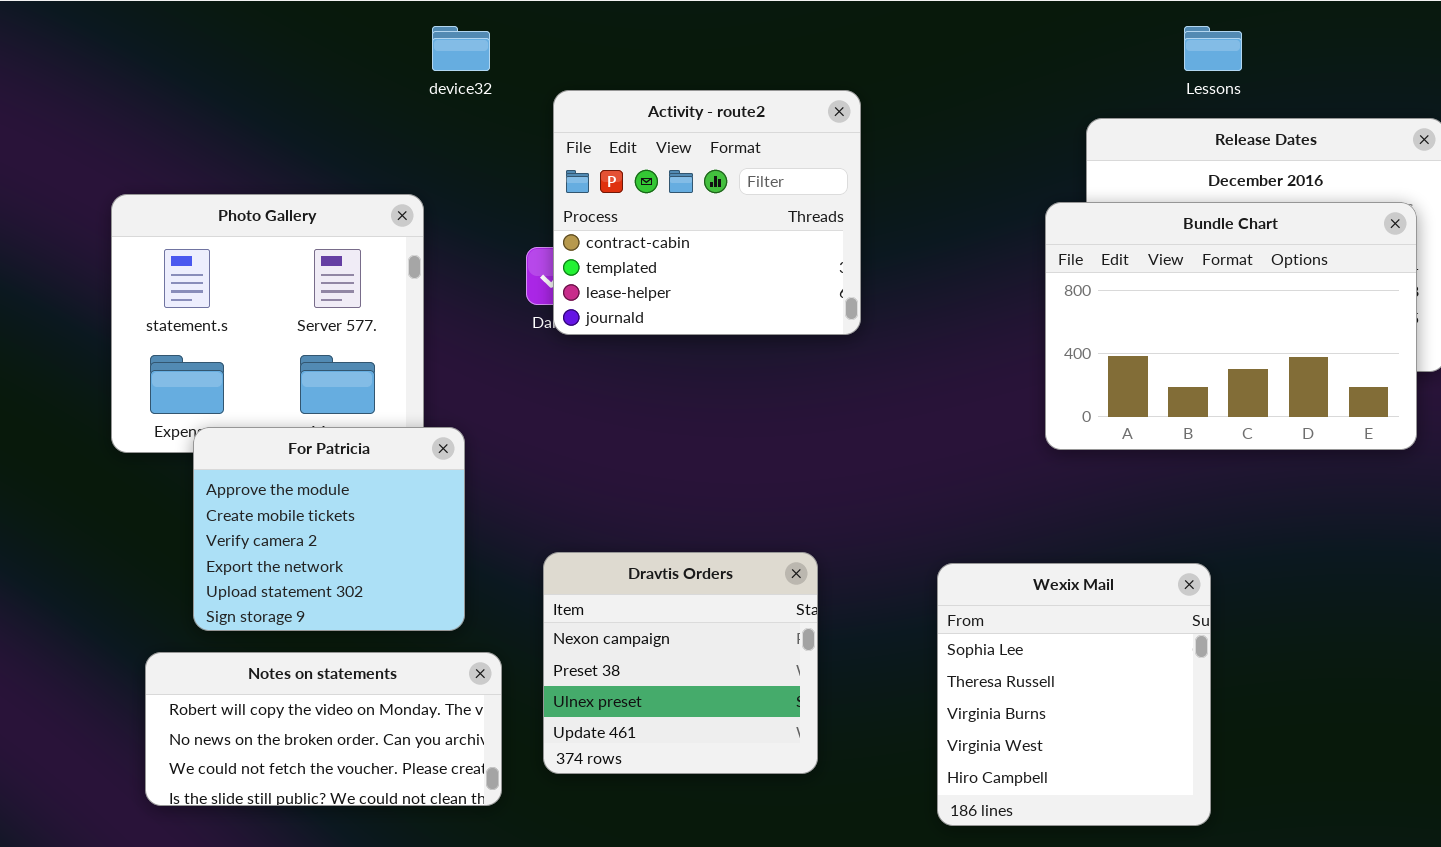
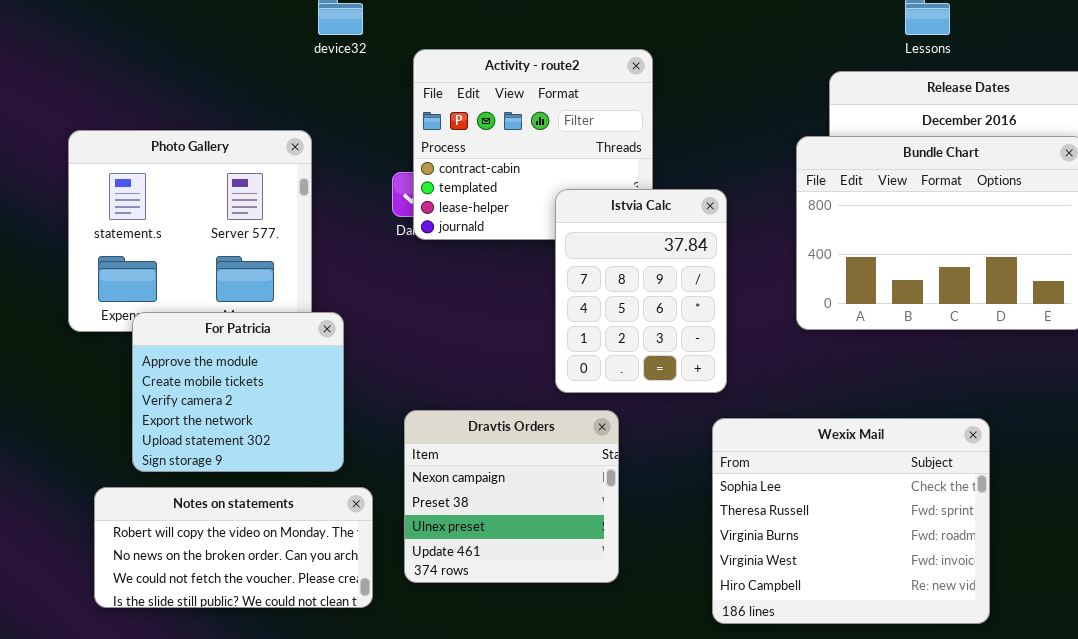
Istvia Calc: none -> [555,189,727,393], opened
Wexix Mail: [937,563,1211,826] -> [712,418,990,624], resized

